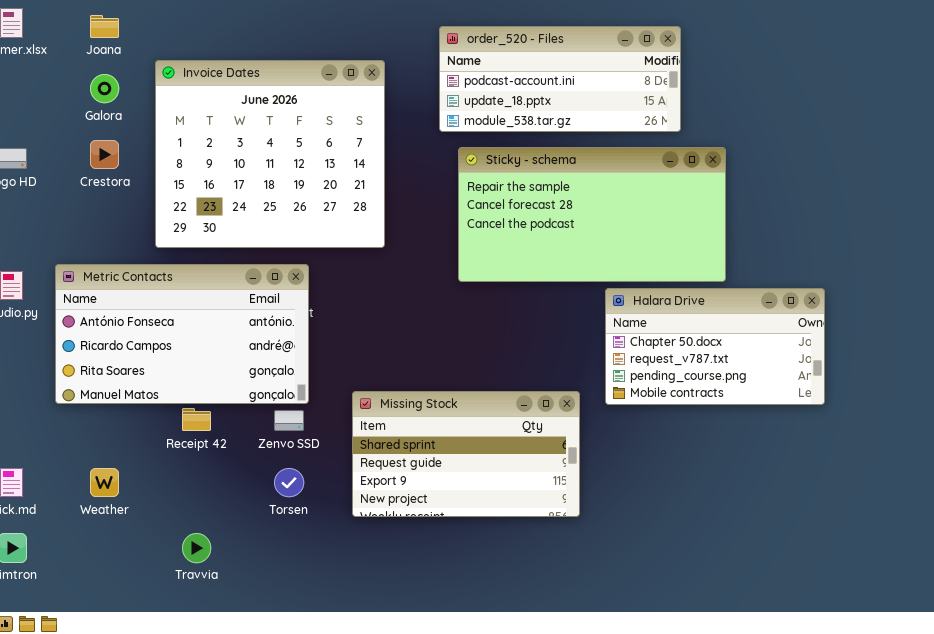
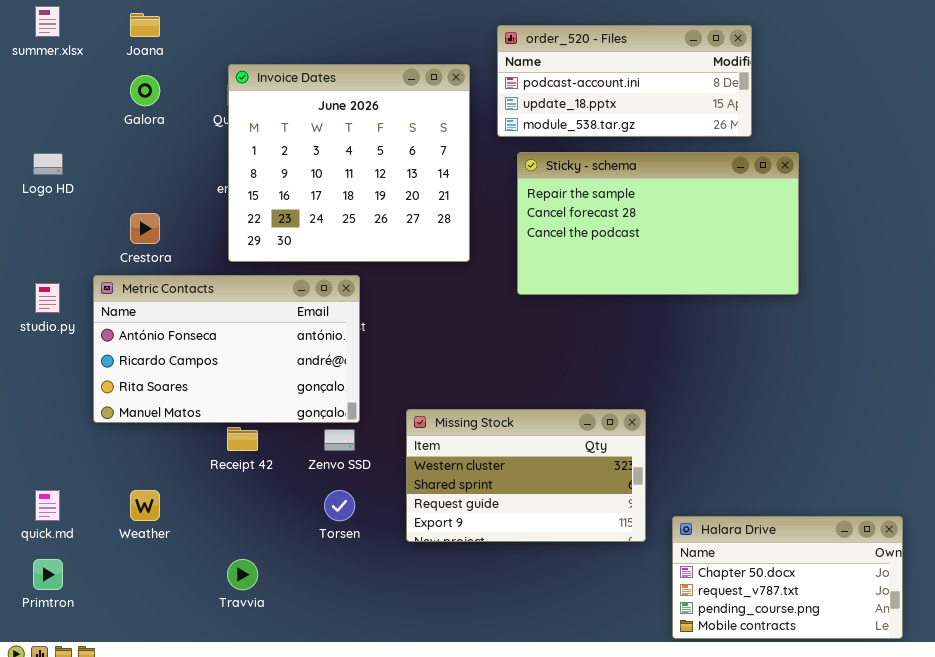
Invoice Dates: [155,60,385,248] -> [228,64,470,262], moved
Crestora: [90,140,119,169] -> [130,213,160,244], moved
Halara Drive: [605,288,825,405] -> [672,516,903,639], moved
Missing Stock: [352,391,580,517] -> [406,409,646,542], scrolled up 1 row

